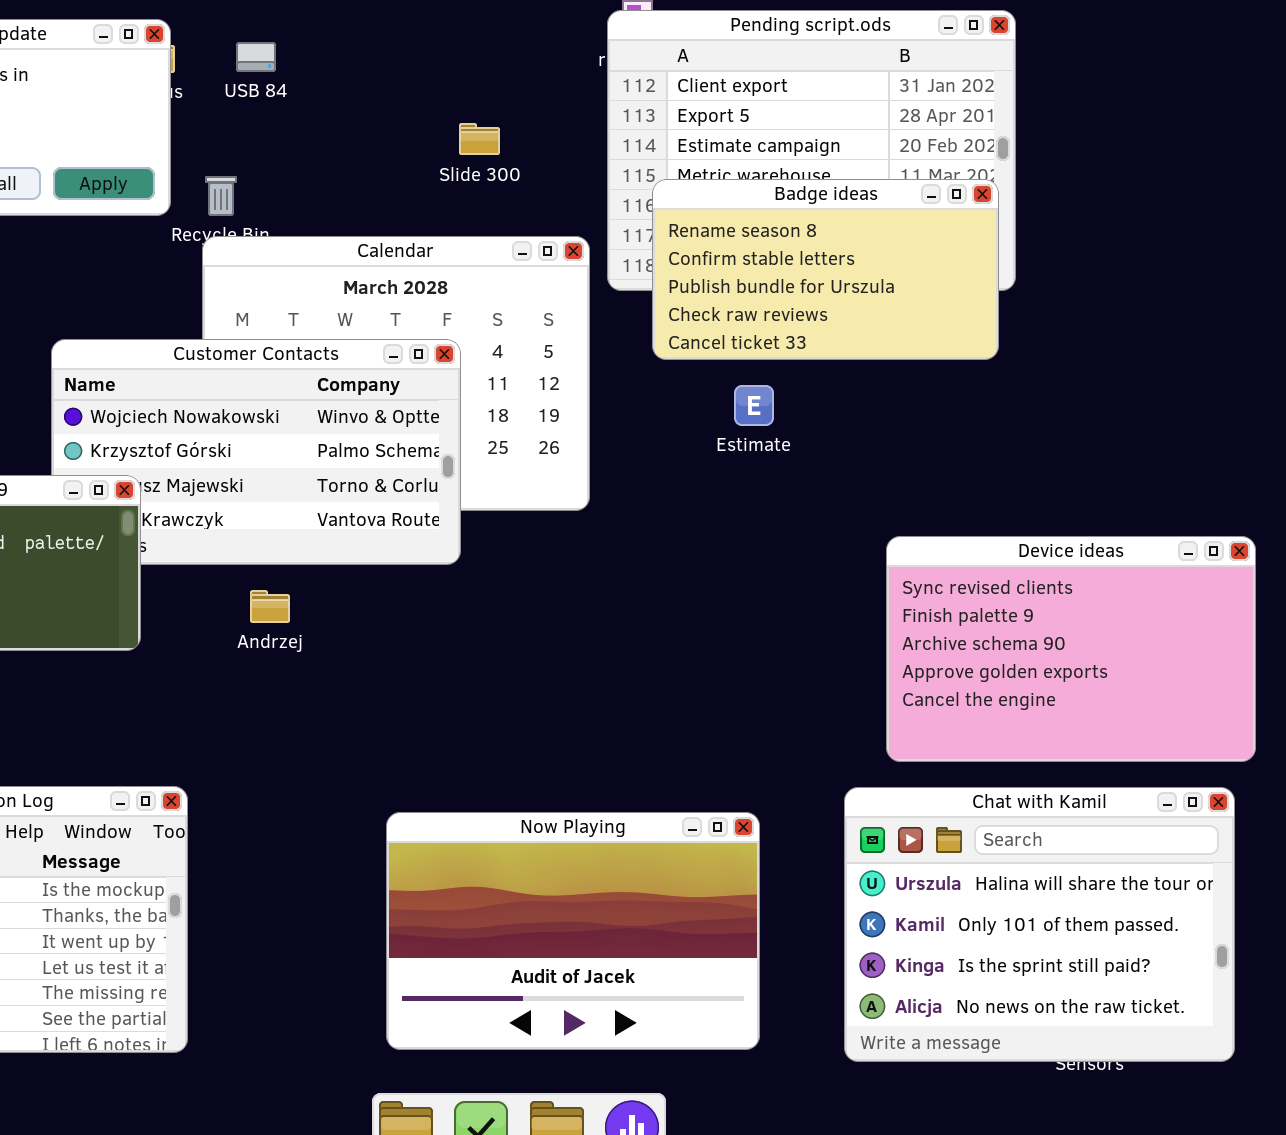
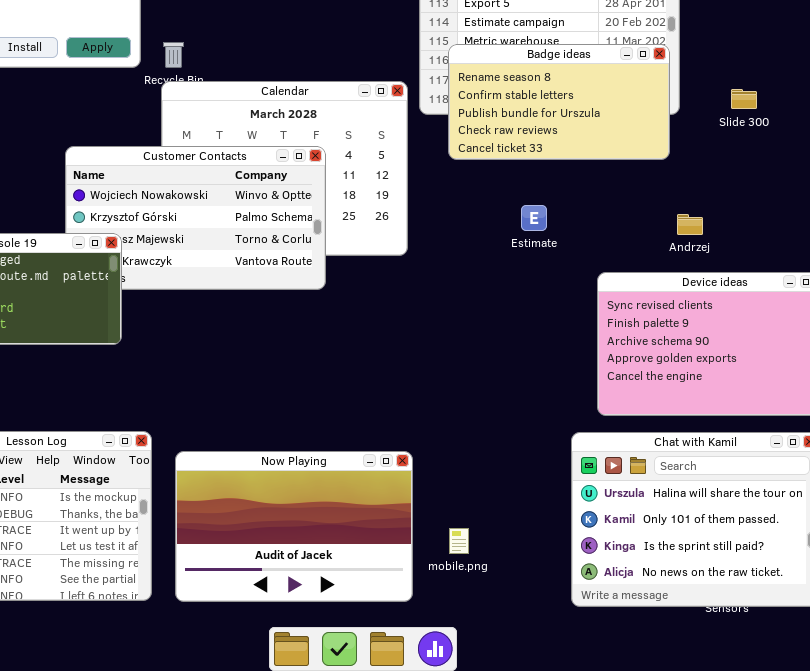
Slide 300: [459,123,500,155] -> [731,89,757,109], moved
Estimate: [734,385,774,426] -> [521,205,547,231], moved
Andrzej: [250,590,290,623] -> [677,214,703,235], moved
Now Playing: [386,812,760,1050] -> [175,451,413,602], moved

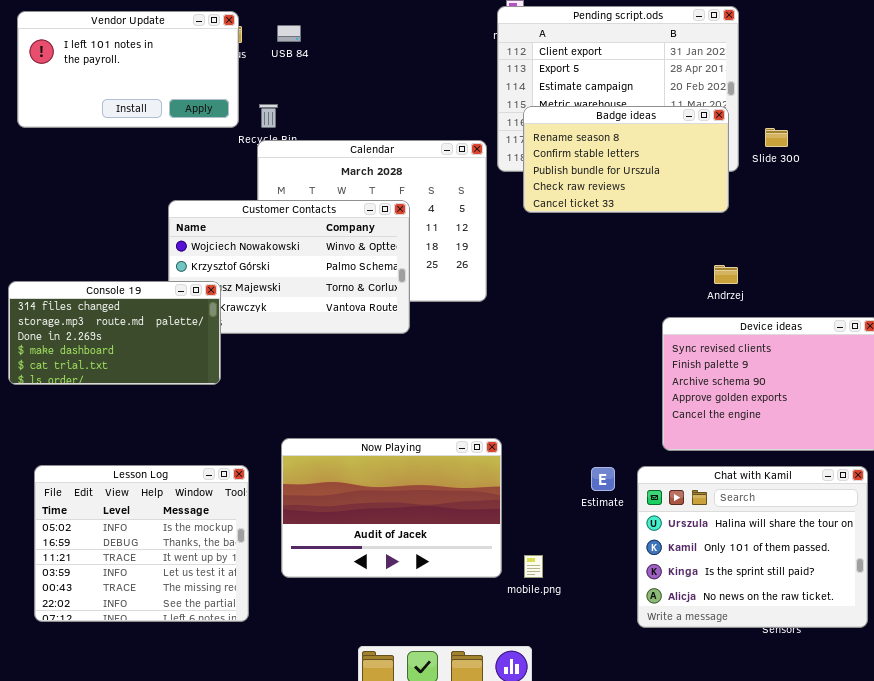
Slide 300: [731,89,757,109] -> [765,128,788,147], moved
Estimate: [521,205,547,231] -> [591,467,615,491], moved
Andrzej: [677,214,703,235] -> [714,265,738,284], moved
Now Playing: [175,451,413,602] -> [281,438,502,578], moved

